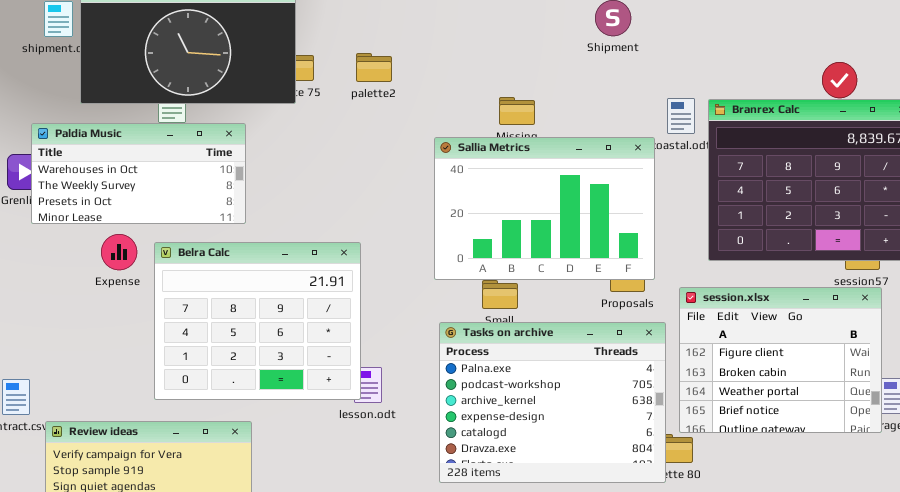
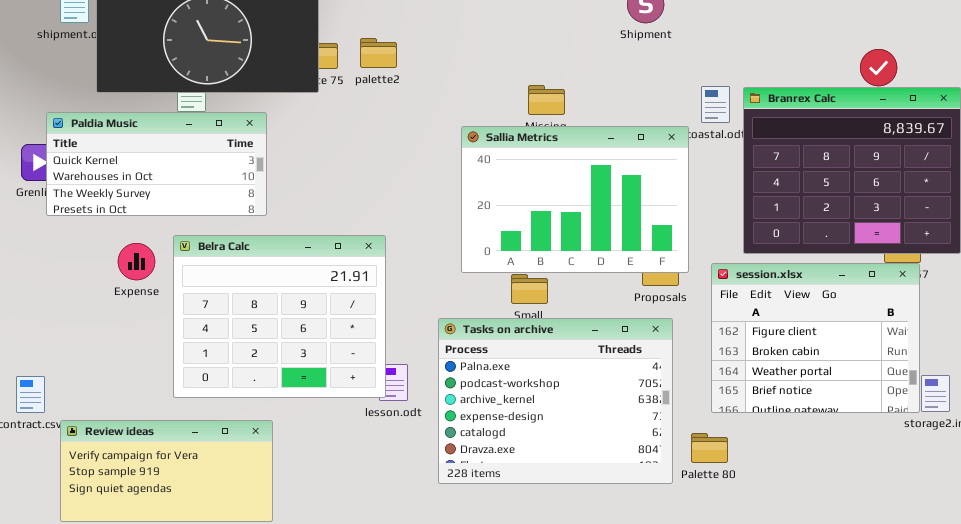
palette2: [356,53,392,82] -> [360,38,397,68], moved
Paldia Music: [31,123,246,224] -> [46,112,267,216], scrolled up 1 row
Expense: [101,234,137,270] -> [118,243,155,280], moved
session.xlsx: [679,287,882,433] -> [711,263,920,413], moved
Tasks on archive: [439,322,666,483] -> [438,318,673,484], moved

